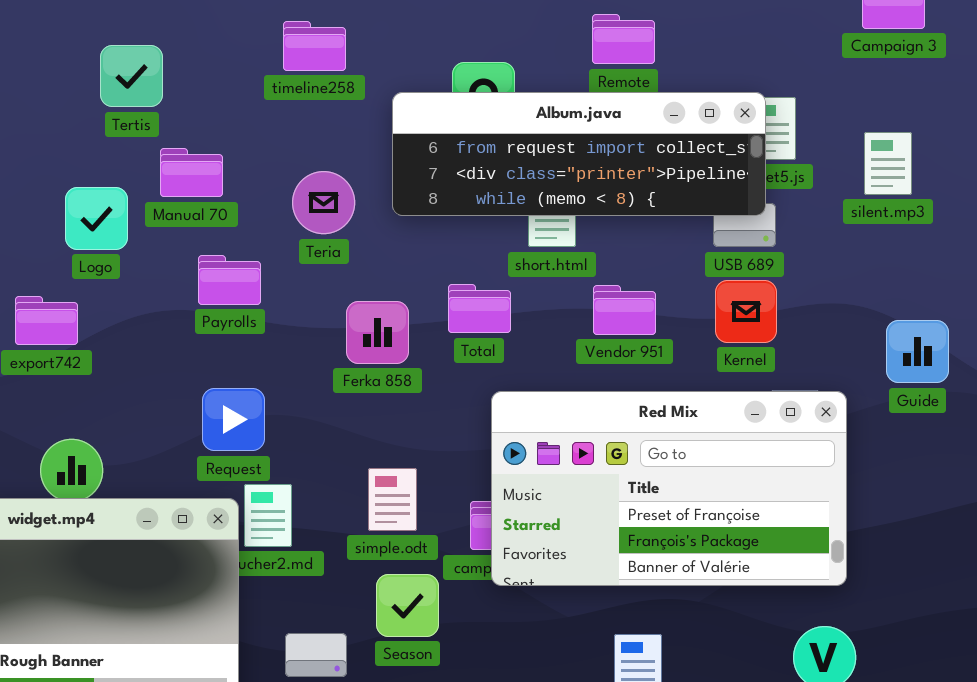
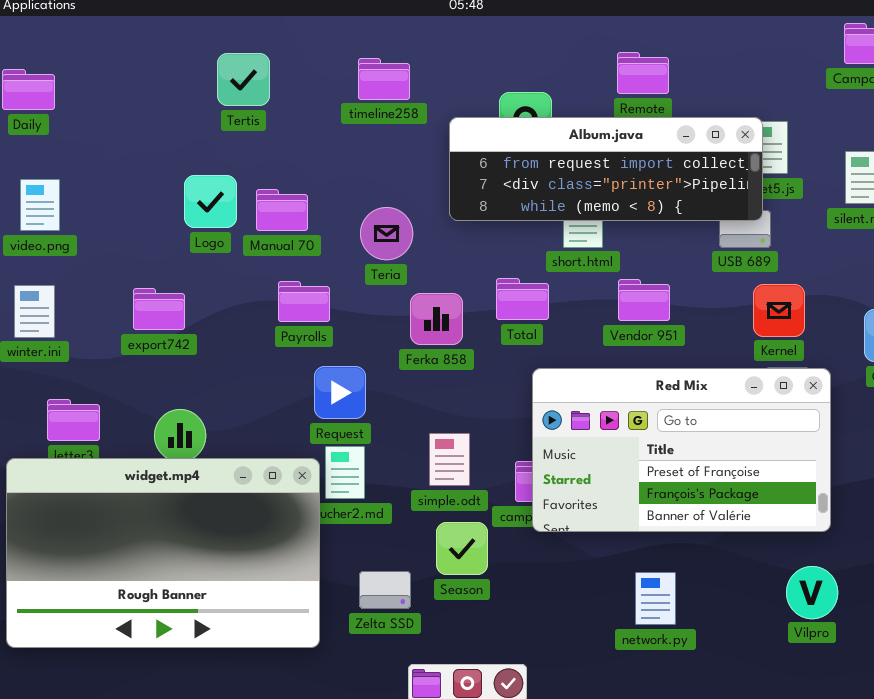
Tertis: [100,45,163,107] -> [217,53,270,106], moved
Manual 70: [160,148,223,197] -> [256,189,308,231], moved
Teria: [292,171,355,234] -> [360,207,413,260], moved
Logo: [65,187,128,250] -> [184,175,237,228], moved
Payrolls: [198,255,261,305] -> [278,281,330,322], moved
Kernel: [715,280,777,343] -> [753,284,805,337], moved
Request: [202,388,265,451] -> [314,366,366,419], moved

